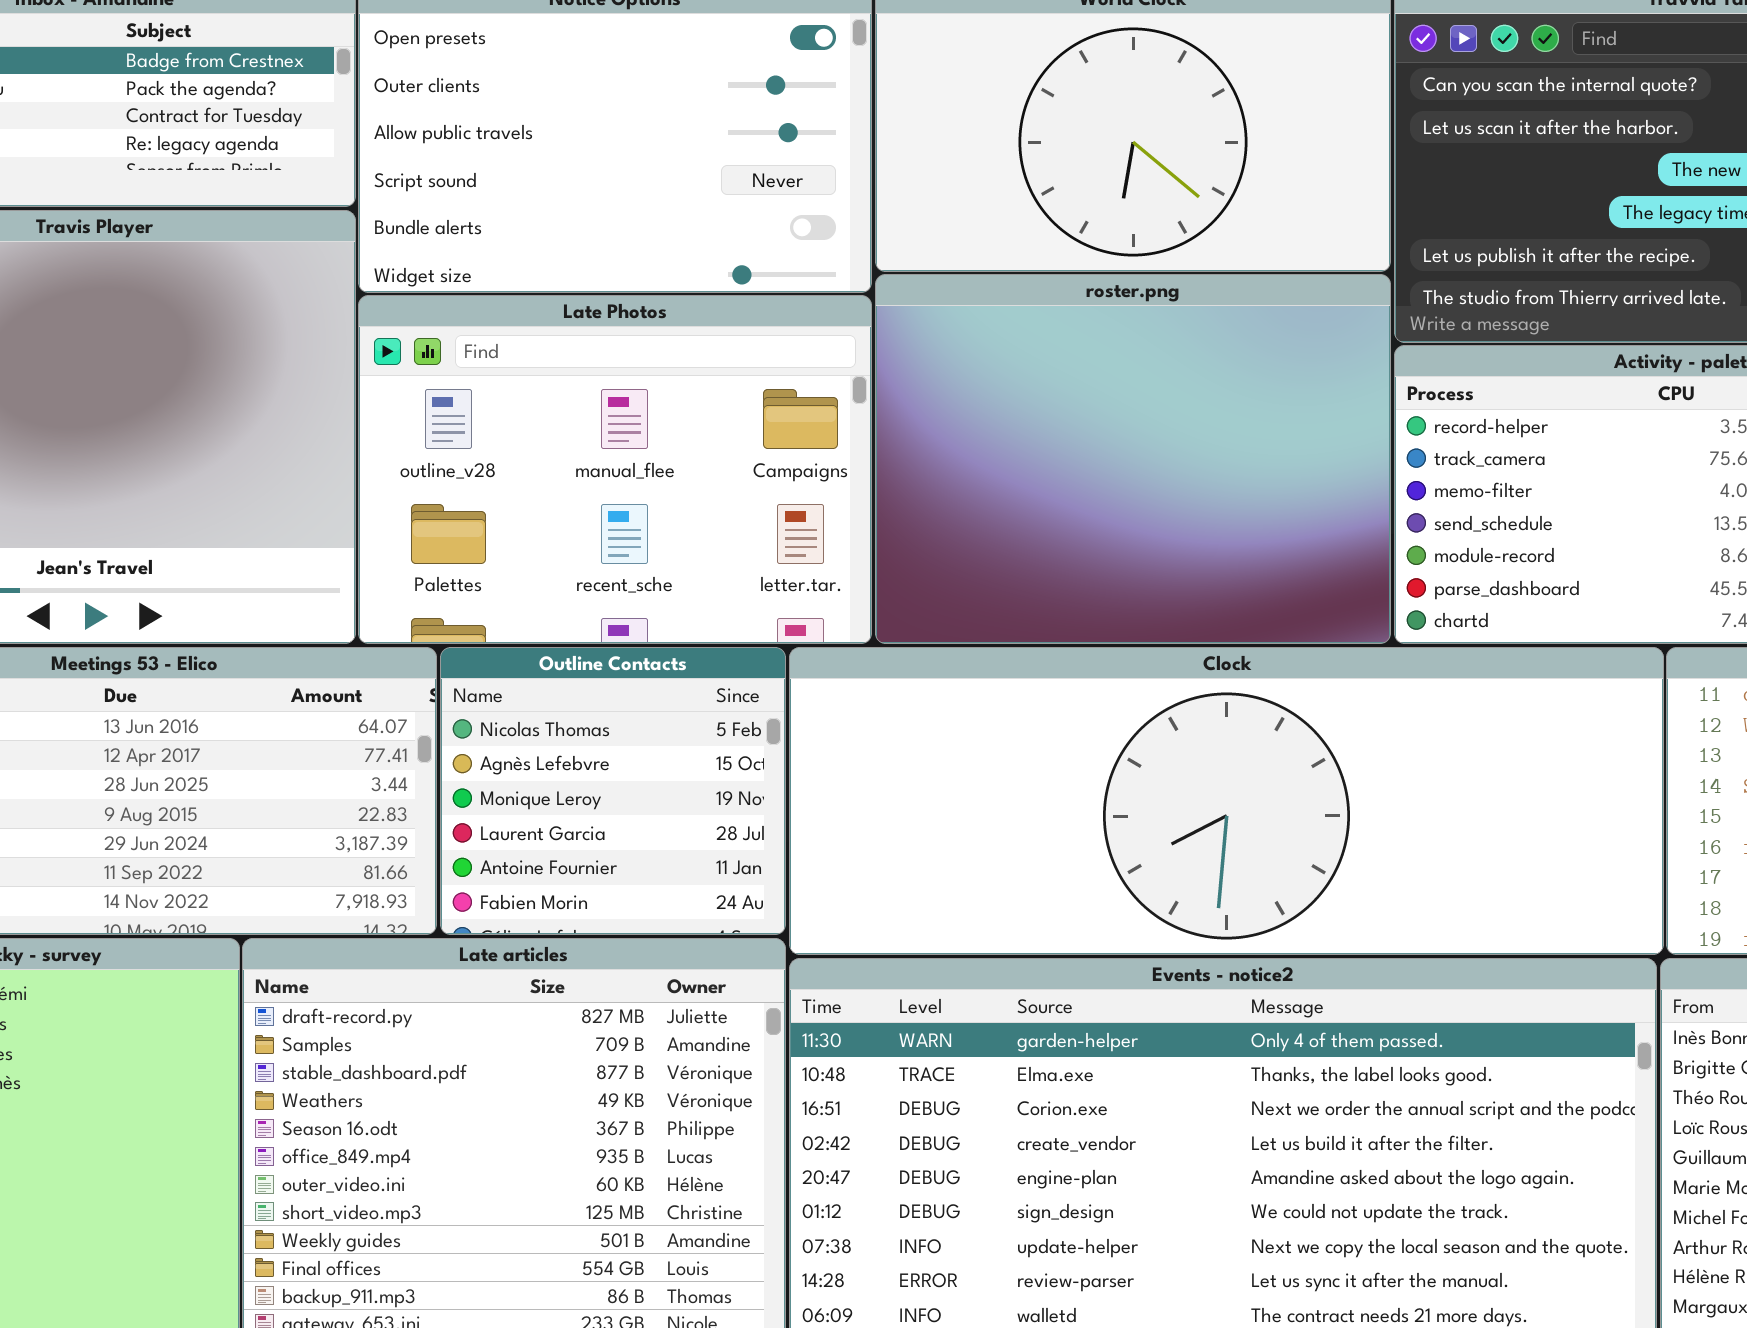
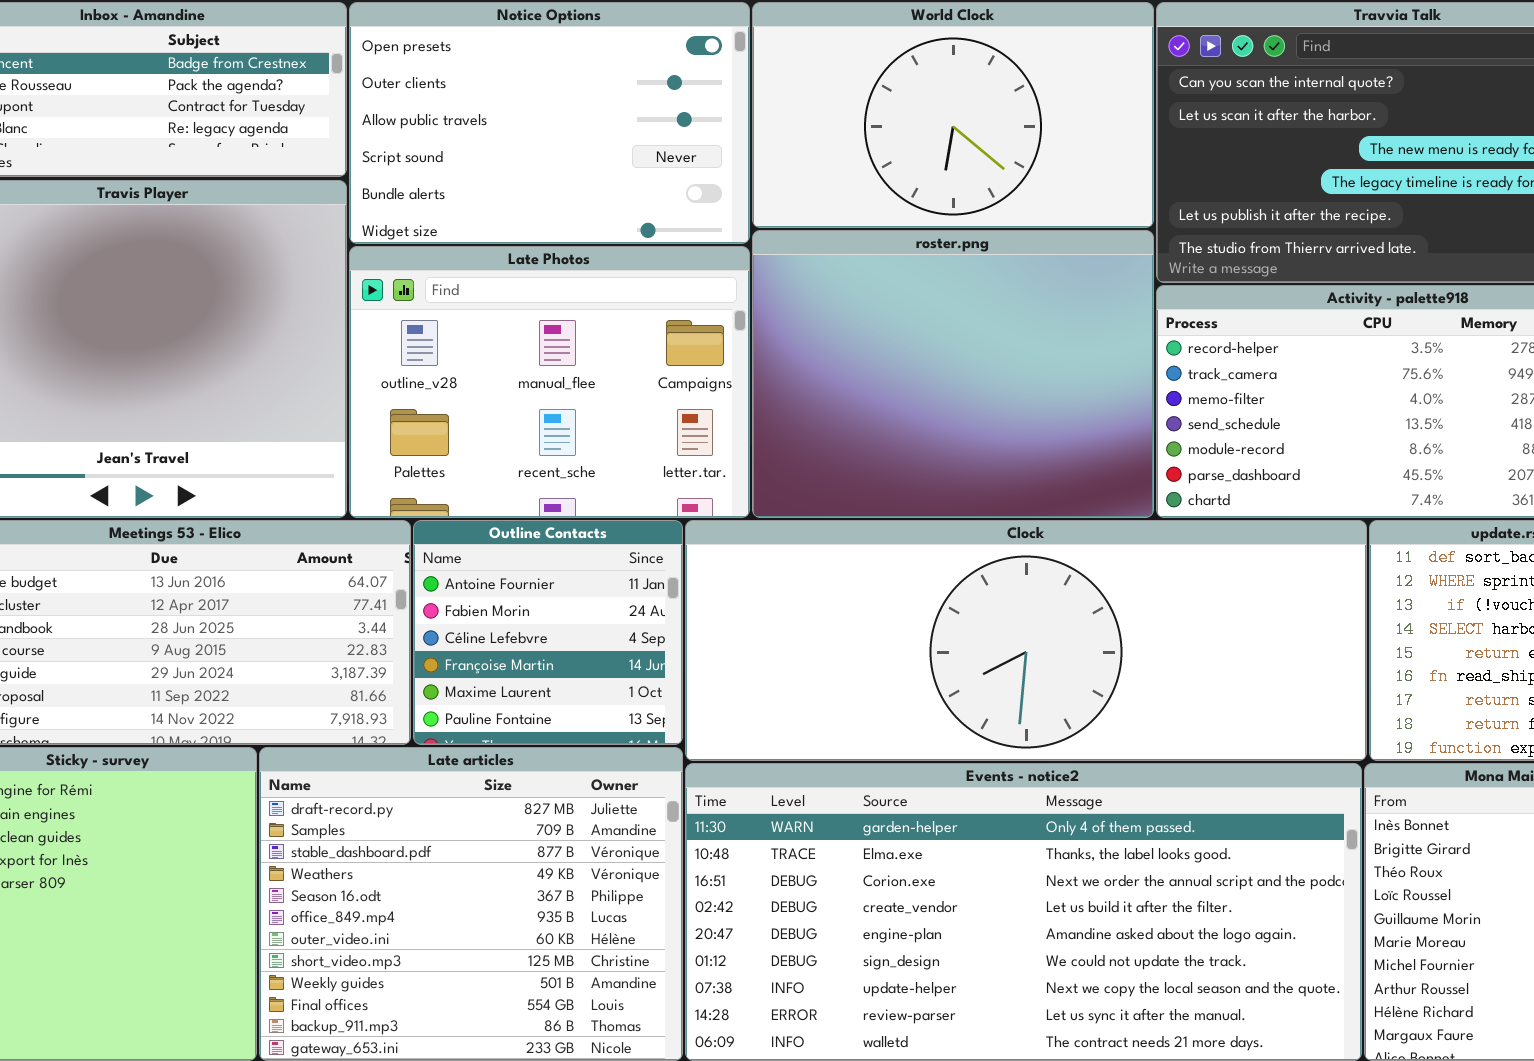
Outline Contacts: [440,647,786,935] -> [413,520,683,745], scrolled down 4 rows

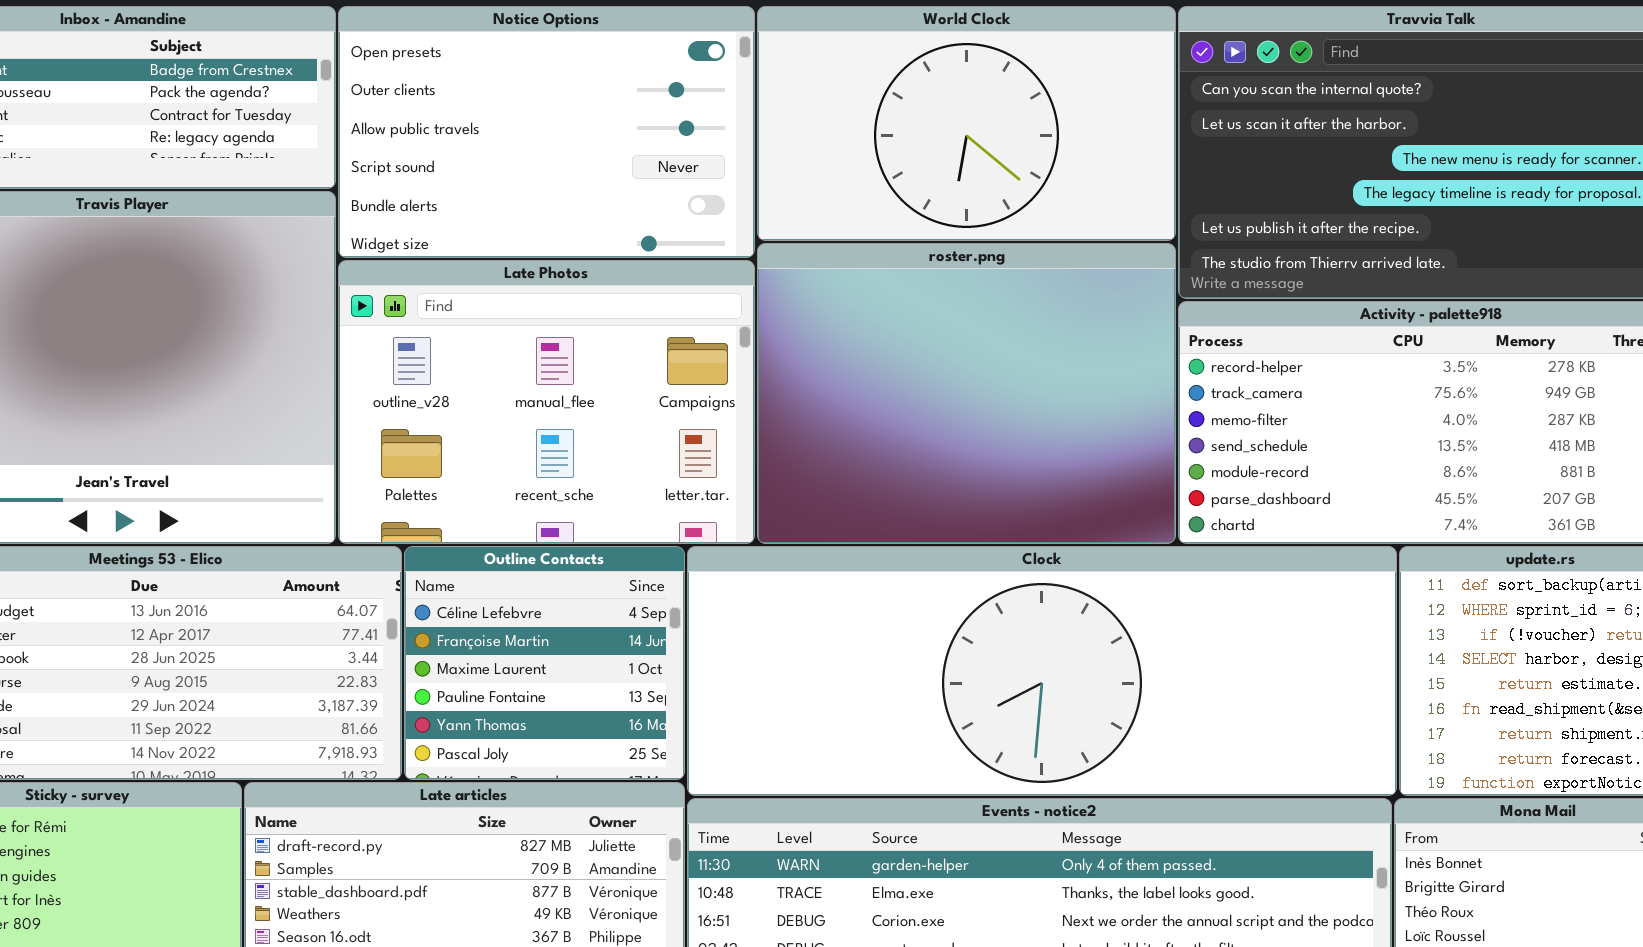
Outline Contacts: [413,520,683,745] -> [404,546,685,780], scrolled down 2 rows

